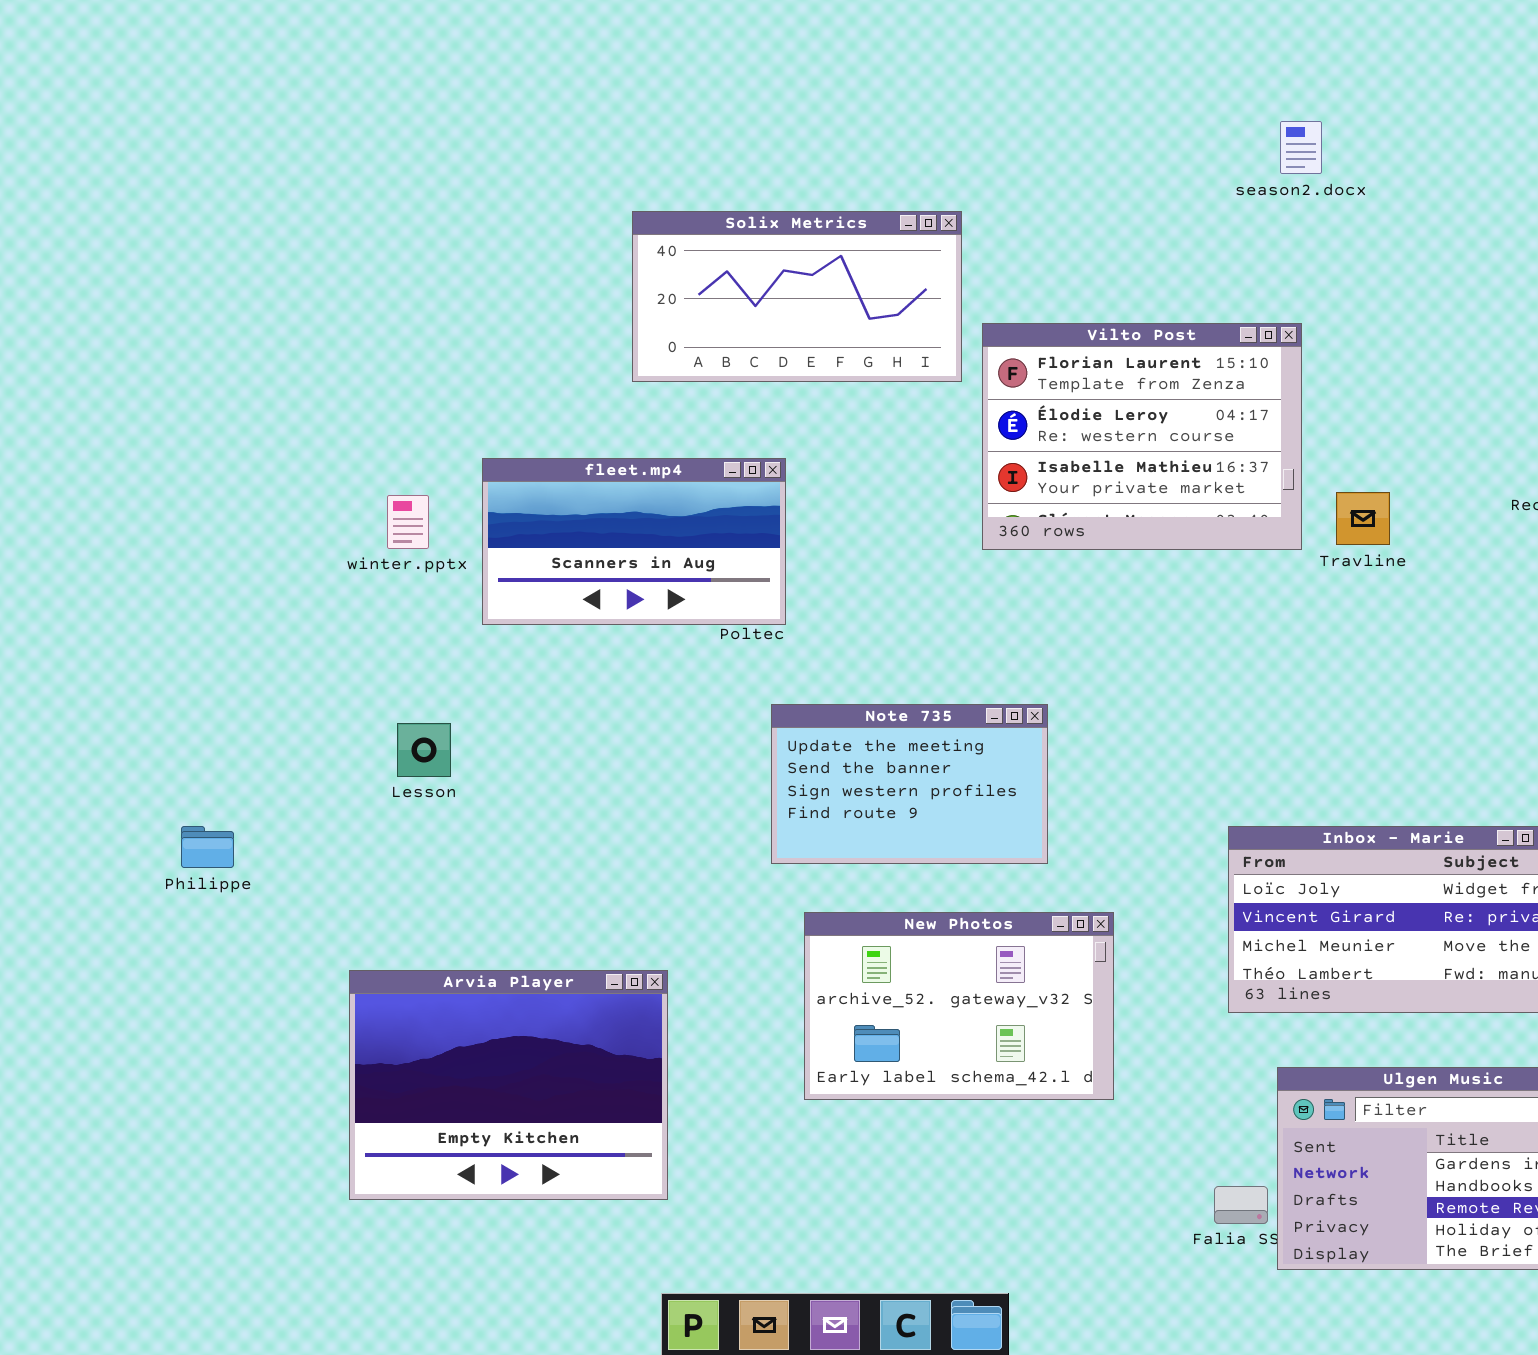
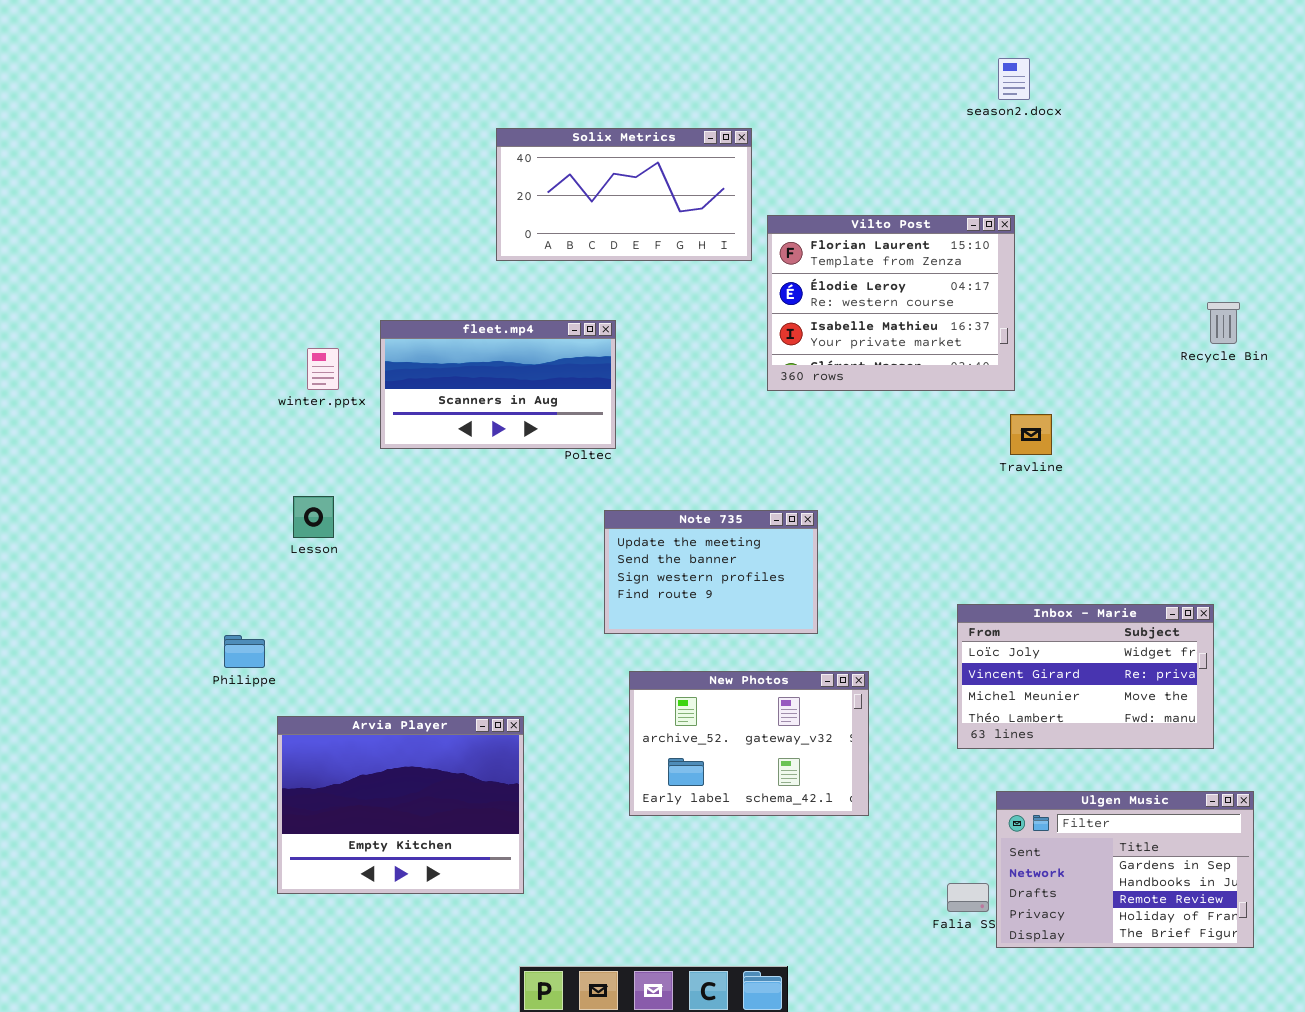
Travline: [1336,492,1390,545] -> [1010,414,1052,455], moved
Lesson: [397,723,451,777] -> [293,496,334,538], moved
Philippe: [181,826,234,868] -> [224,635,265,668], moved

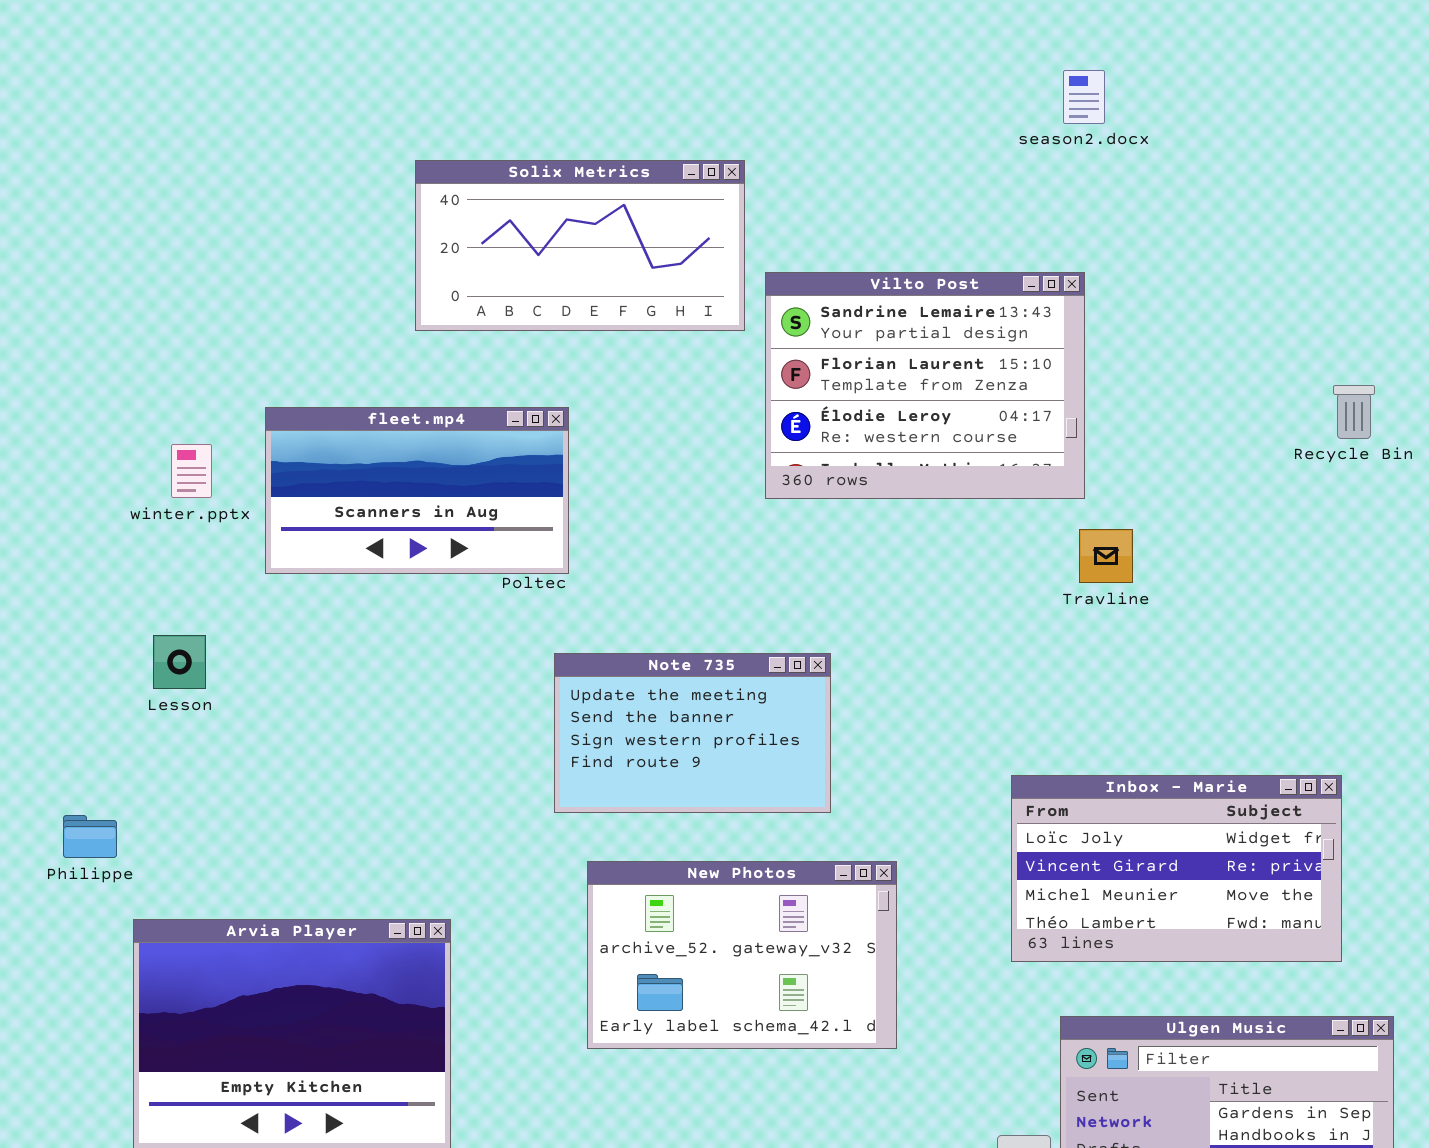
Vilto Post: [767,215,1015,391] -> [765,272,1085,499], scrolled up 1 row

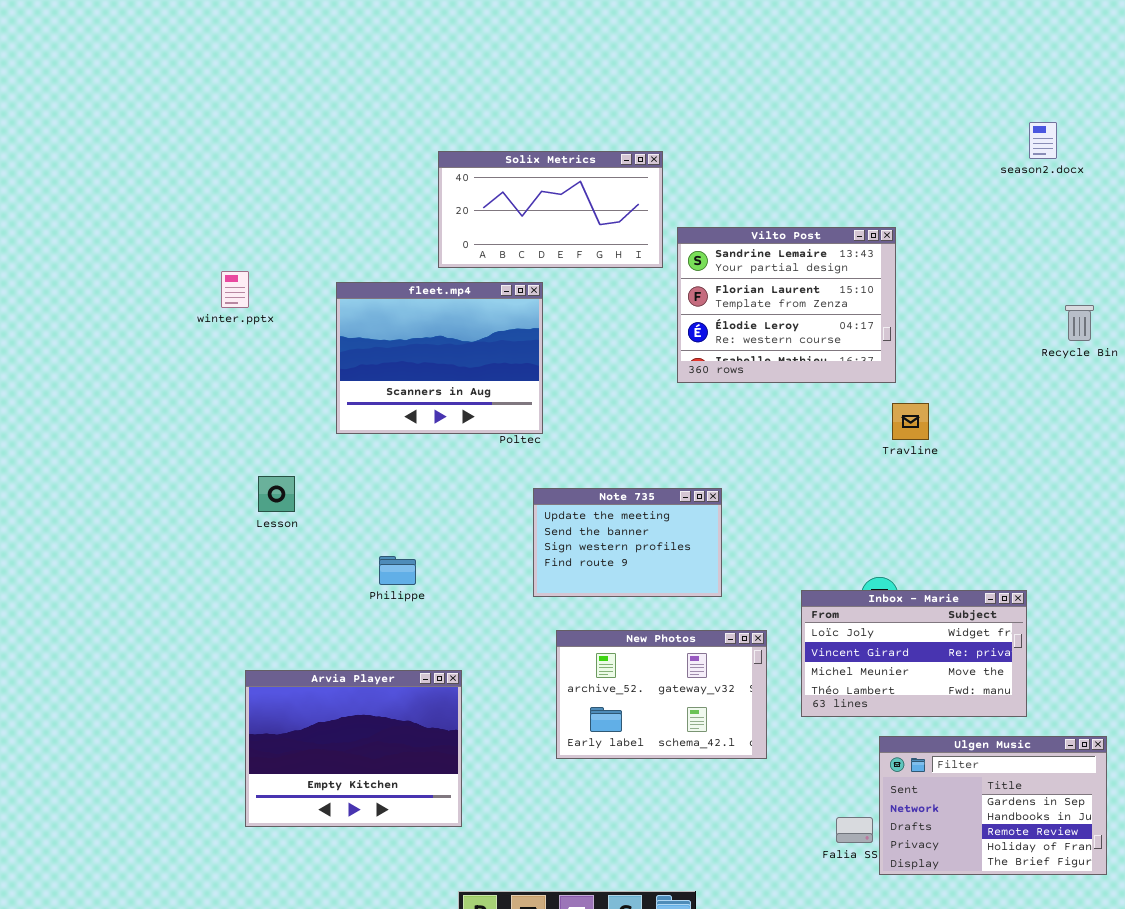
season2.docx: [1063,70,1105,124] -> [1029,122,1057,159], moved
fleet.mp4: [265,407,569,574] -> [336,282,543,434], resized
winter.pptx: [171,444,212,498] -> [221,271,249,308], moved
Inbox - Marie: [1011,775,1342,962] -> [801,590,1027,717], moved
Philippe: [63,815,117,858] -> [379,556,416,585], moved

